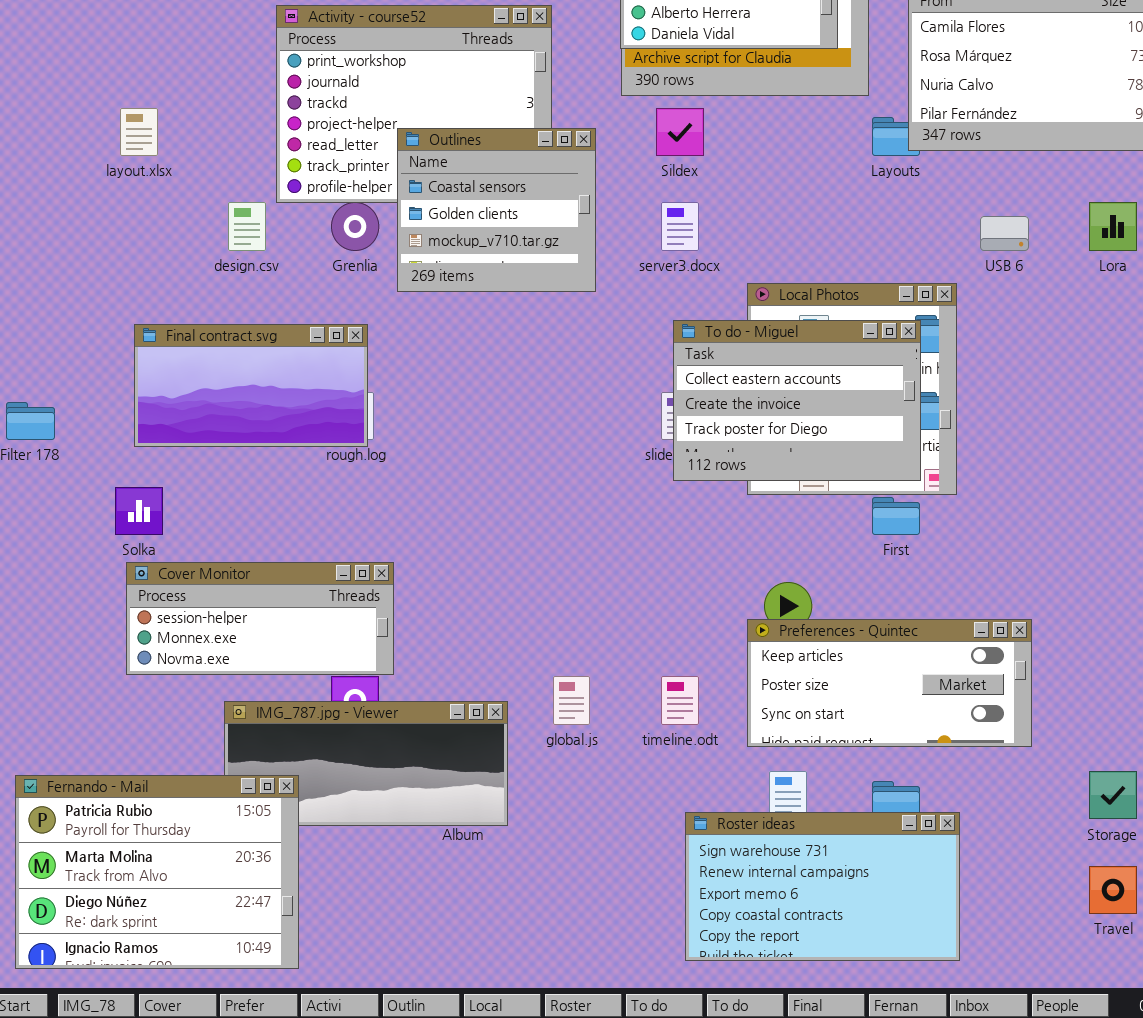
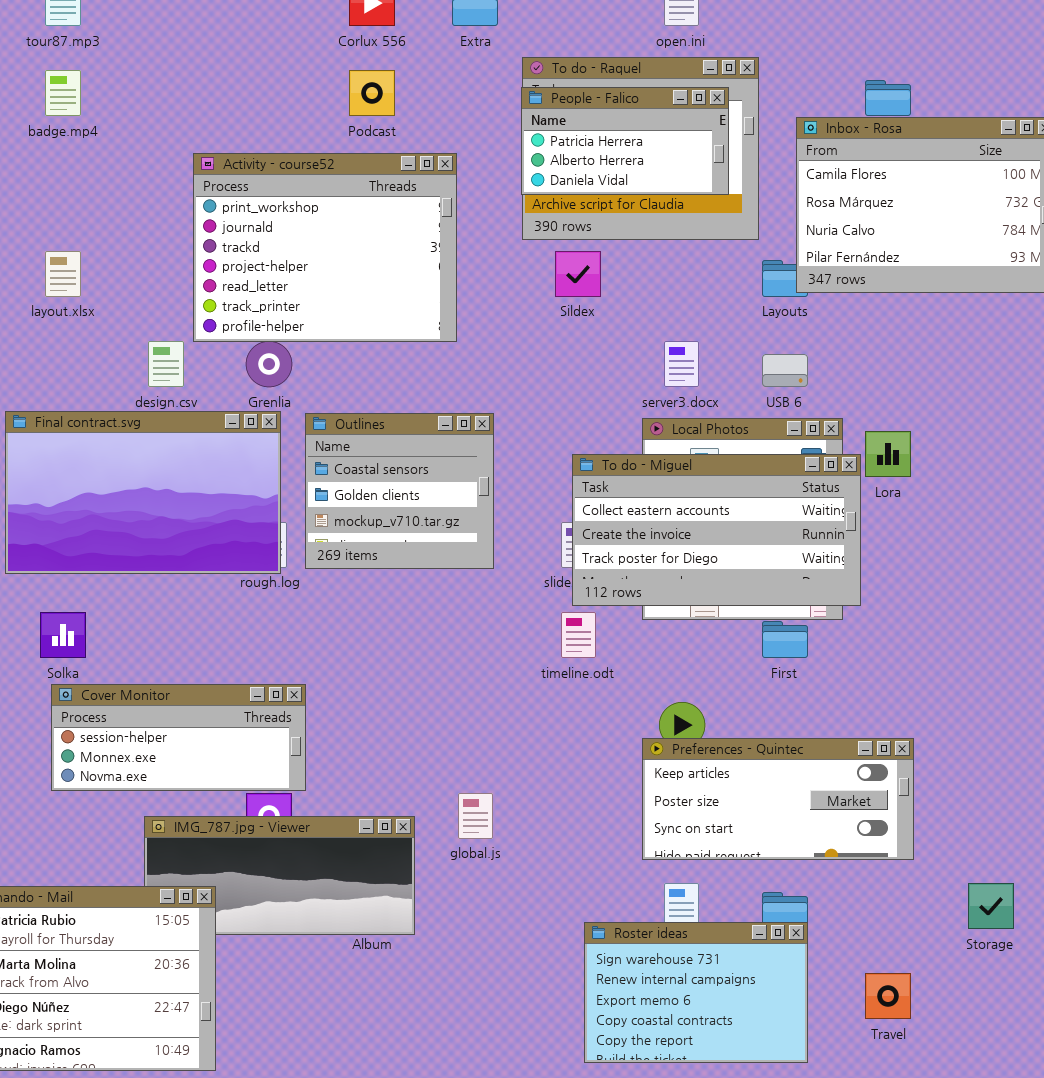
Outlines: [397,128,596,292] -> [305,413,494,569], moved
server3.docx: [661,202,699,251] -> [664,341,699,387], moved
Lora: [1089,202,1137,251] -> [865,431,911,477], moved
USB 6: [980,216,1029,251] -> [762,354,808,387], moved
To do - Miguel: [673,320,921,481] -> [572,454,861,606], resized
Final contract.svg: [134,324,368,447] -> [5,411,281,574], resized
timeline.odt: [661,676,699,725] -> [561,612,596,658], moved
Roster ideas: [685,812,960,961] -> [584,922,808,1063], resized
Travel: [1089,866,1137,914] -> [865,973,911,1019], moved

